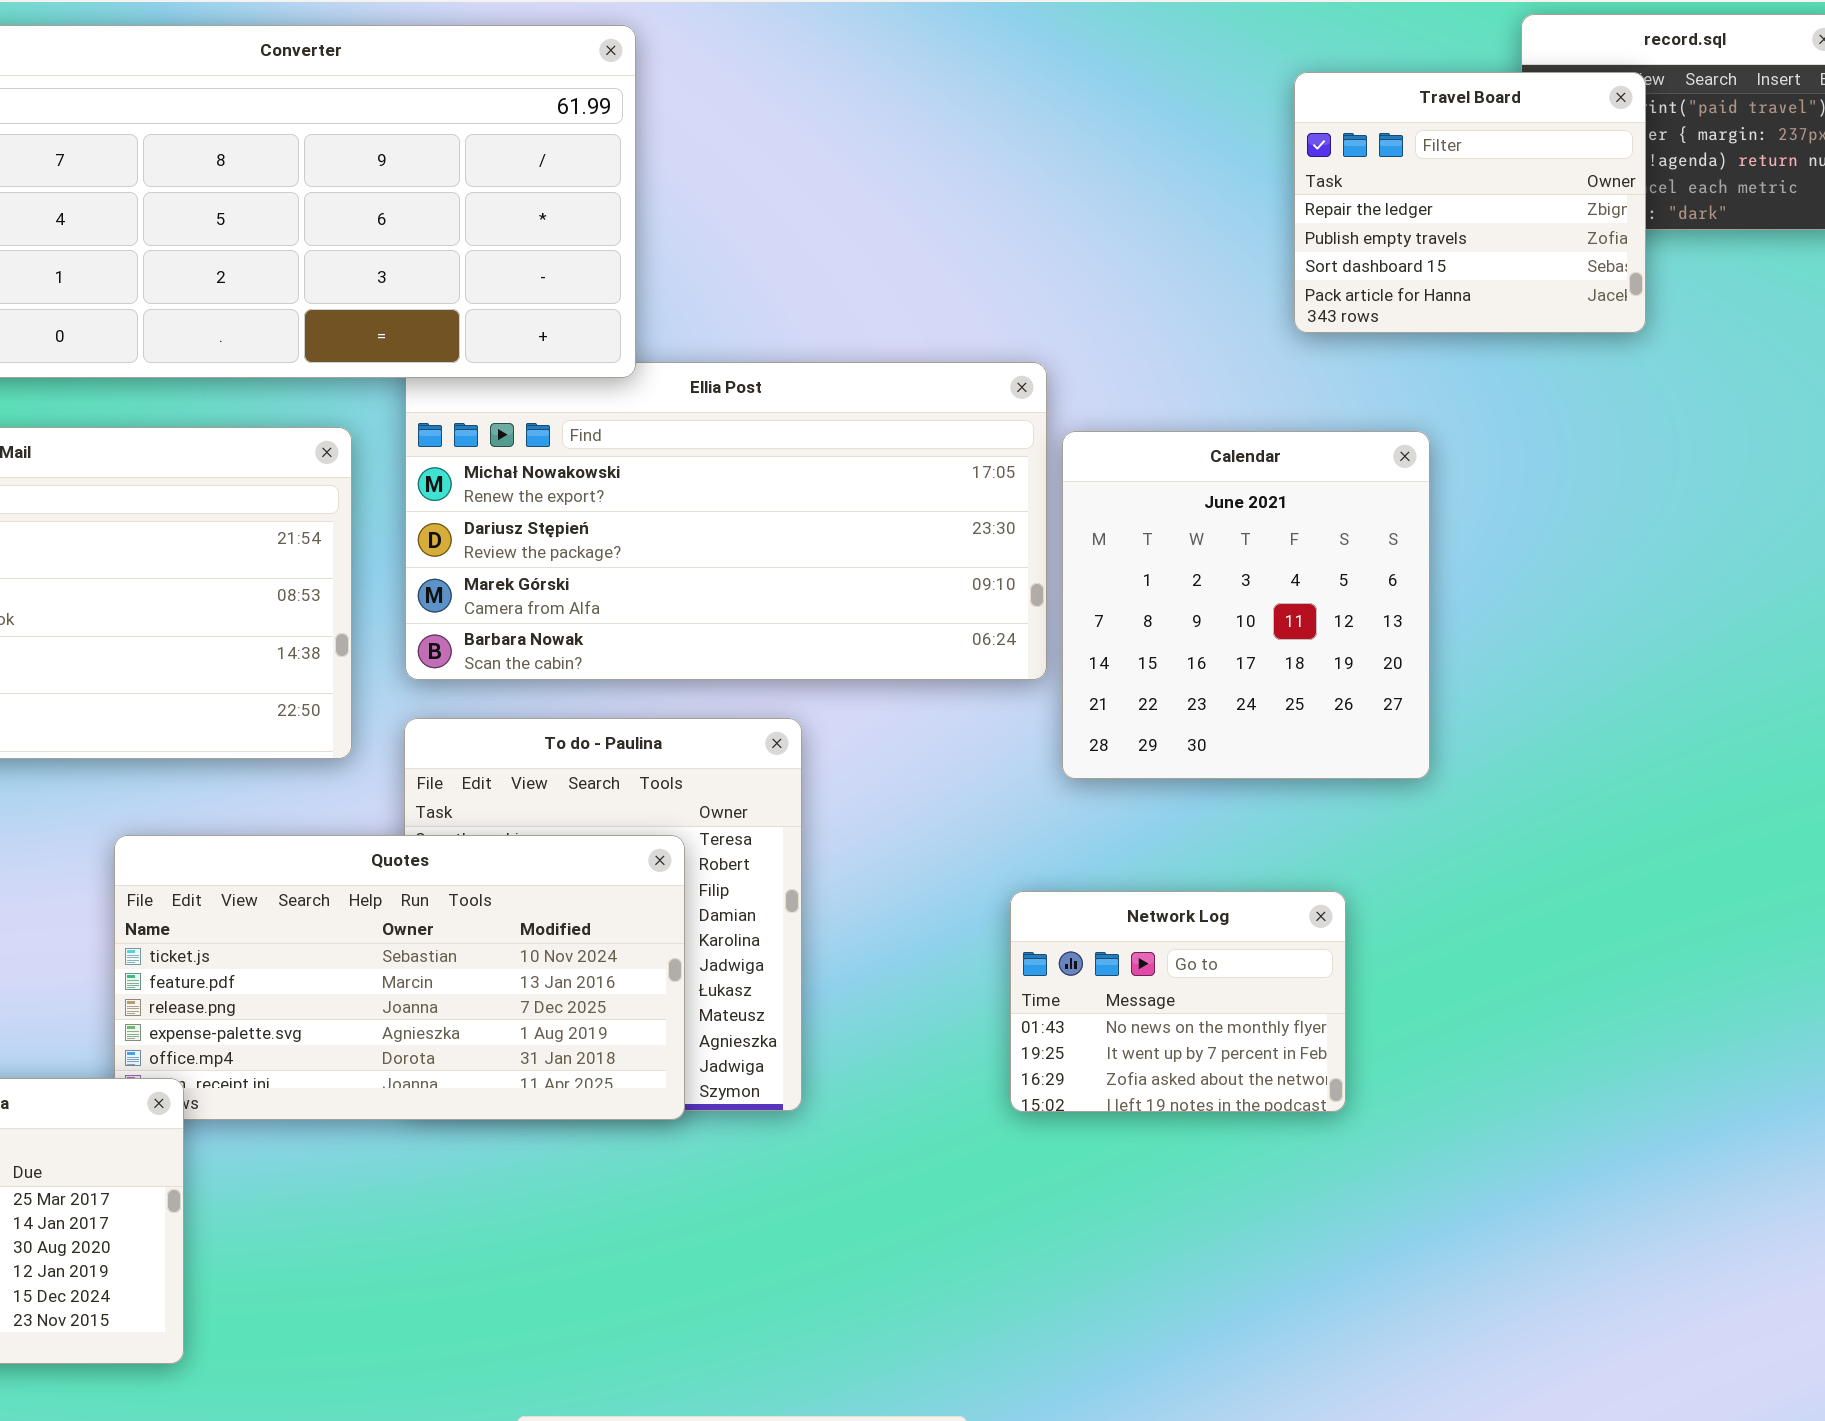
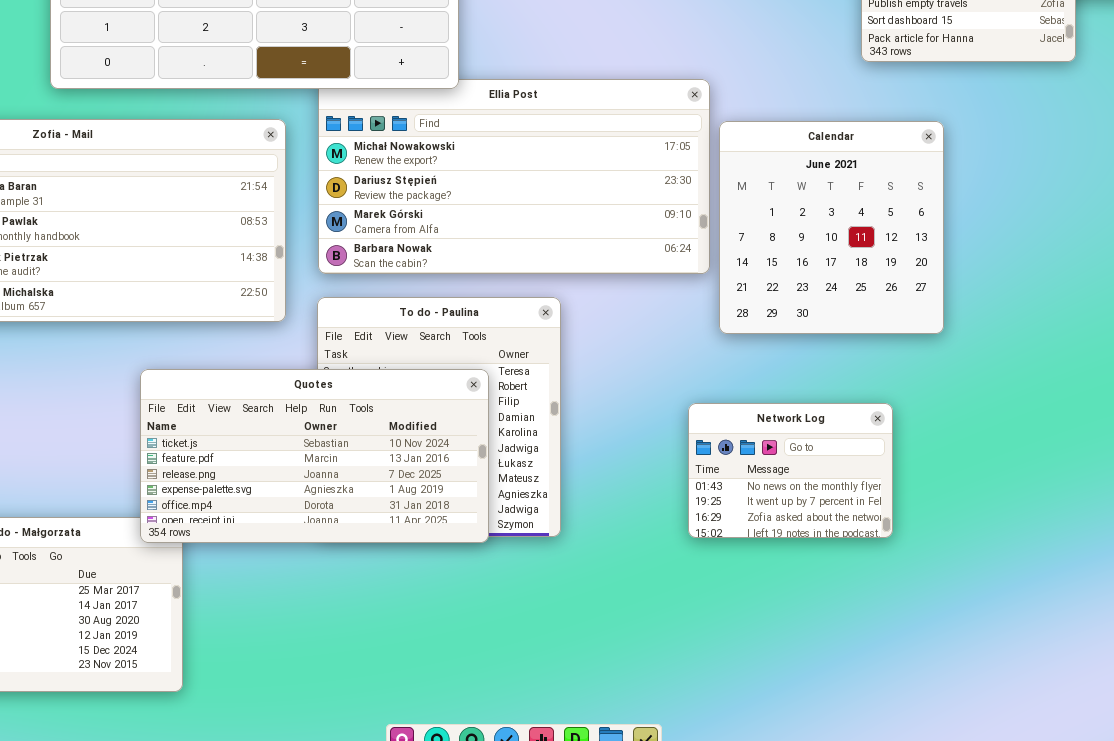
Quotes: [114,835,685,1120] -> [140,369,489,543], raised

